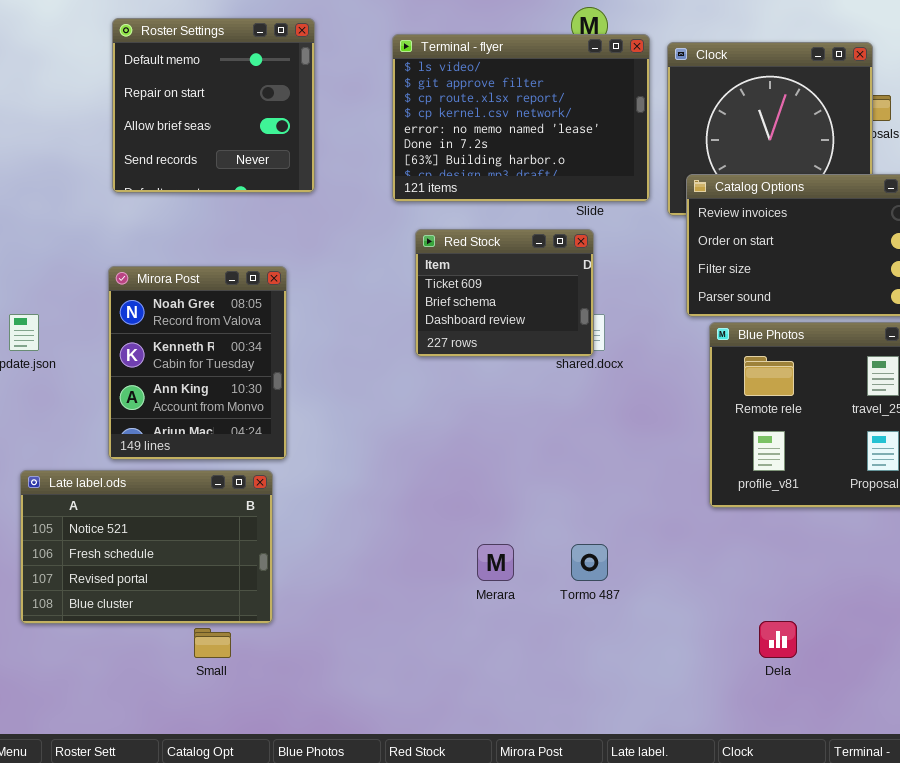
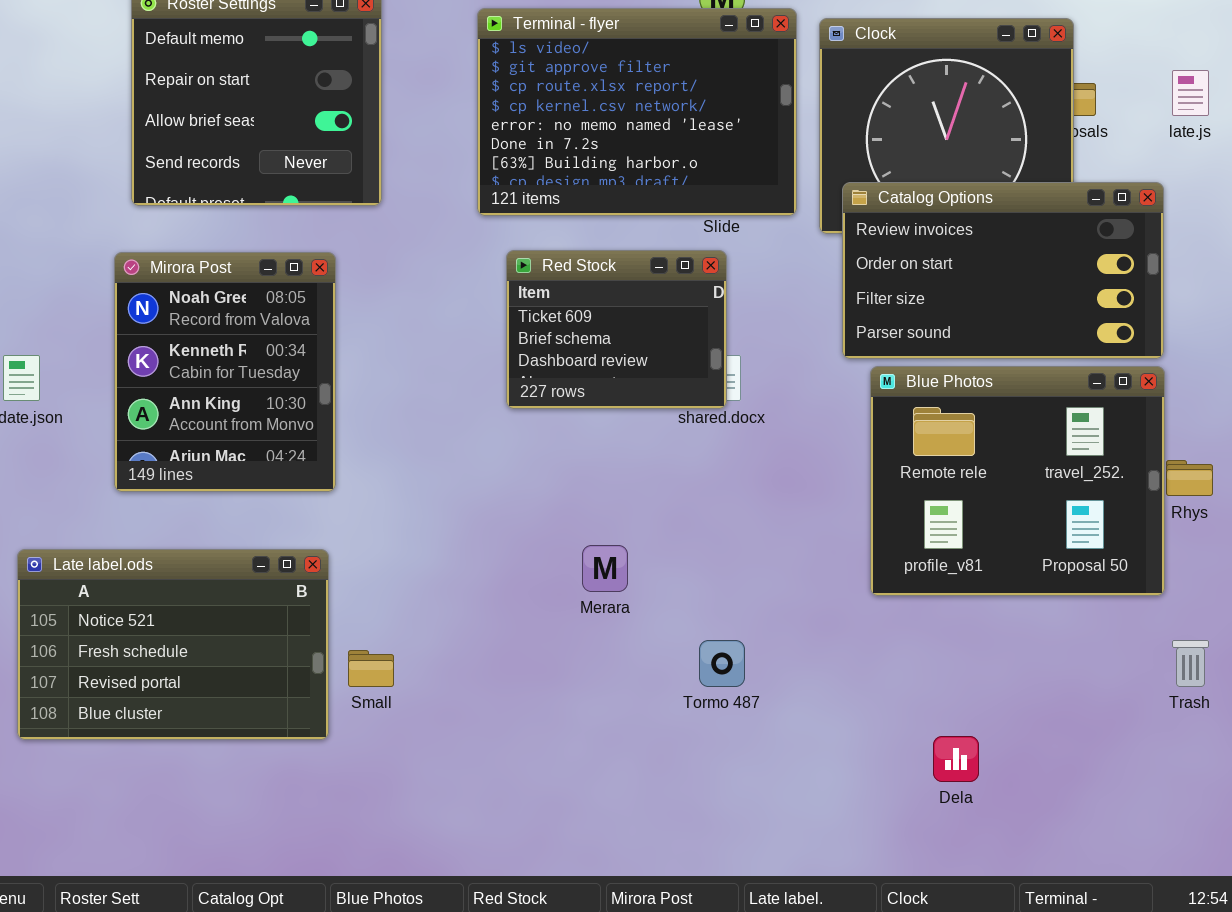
Mirora Post: [108,266,287,460] -> [114,252,336,492], moved
Merara: [477,544,514,581] -> [582,545,628,592], moved
Small: [194,628,231,658] -> [348,650,394,687], moved

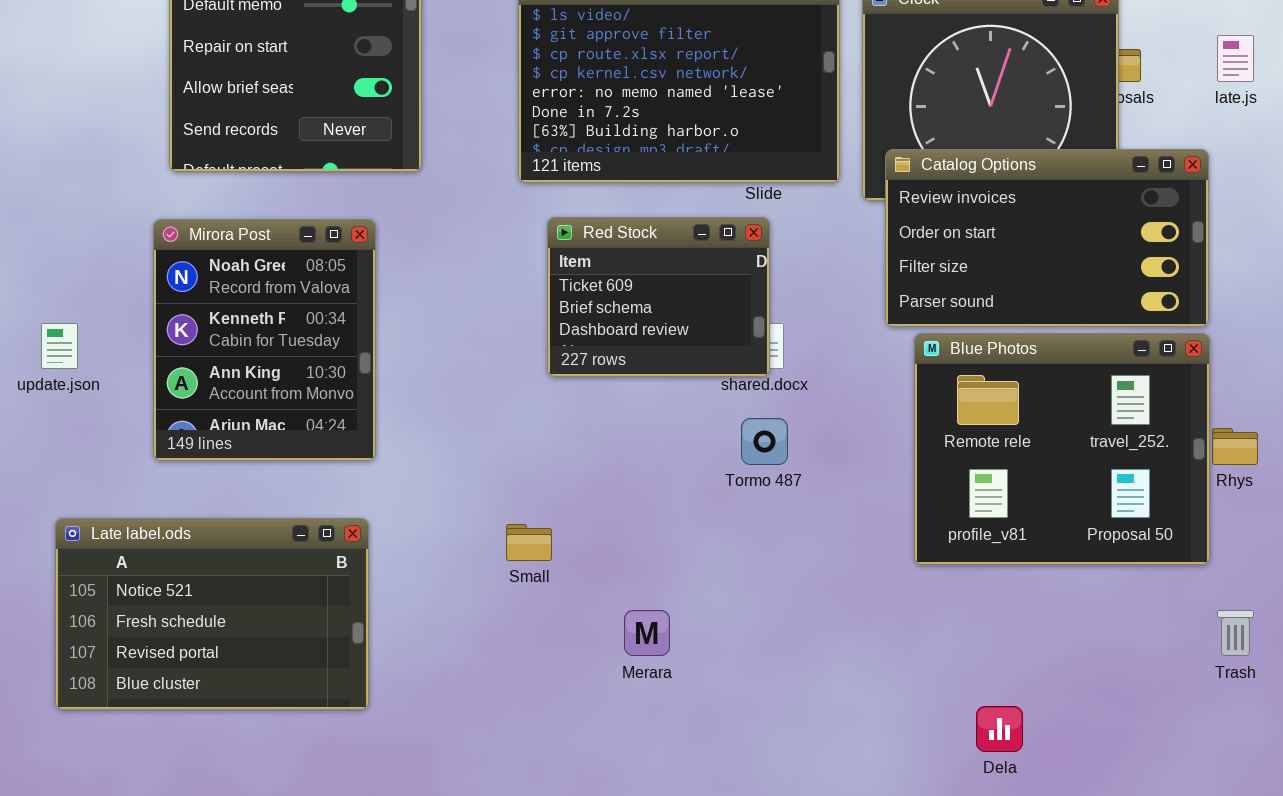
Merara: [582,545,628,592] -> [624,610,670,656], moved
Tormo 487: [699,640,745,687] -> [741,418,788,465], moved
Small: [348,650,394,687] -> [506,524,552,561], moved

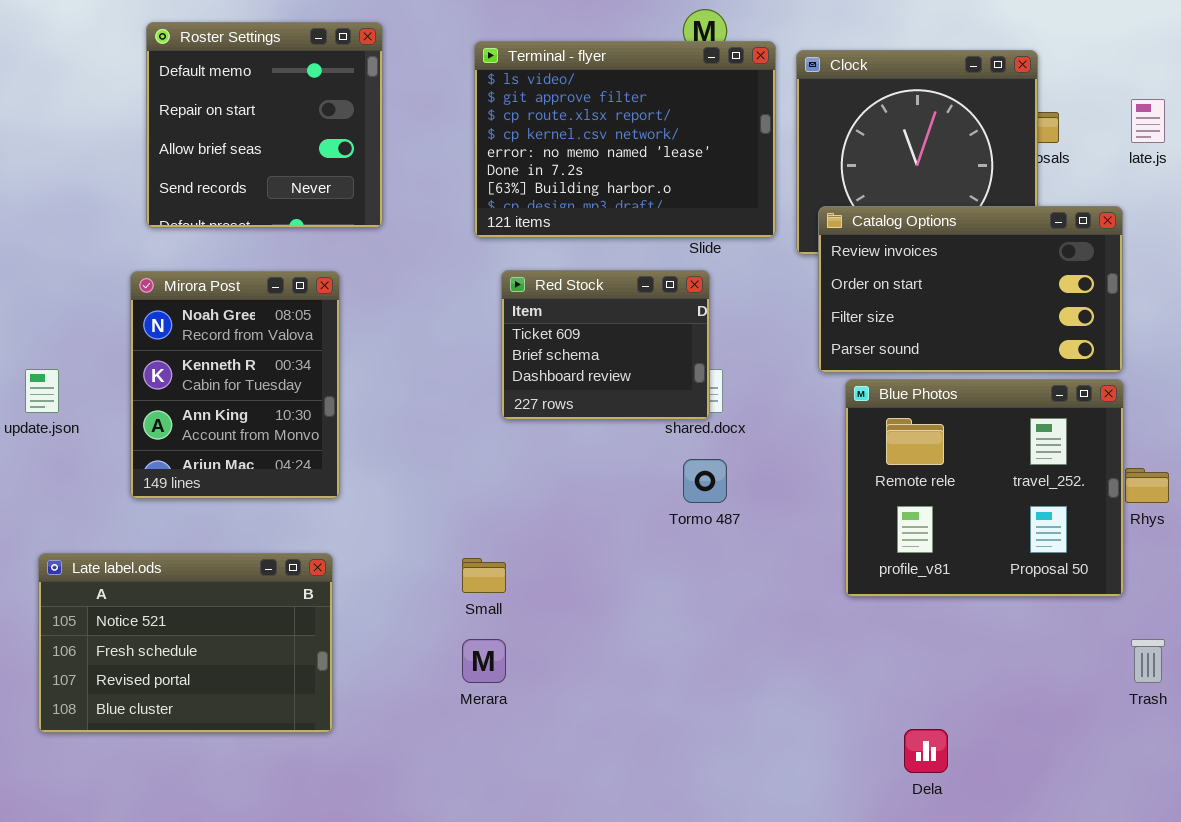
Merara: [624,610,670,656] -> [462,639,506,683], moved

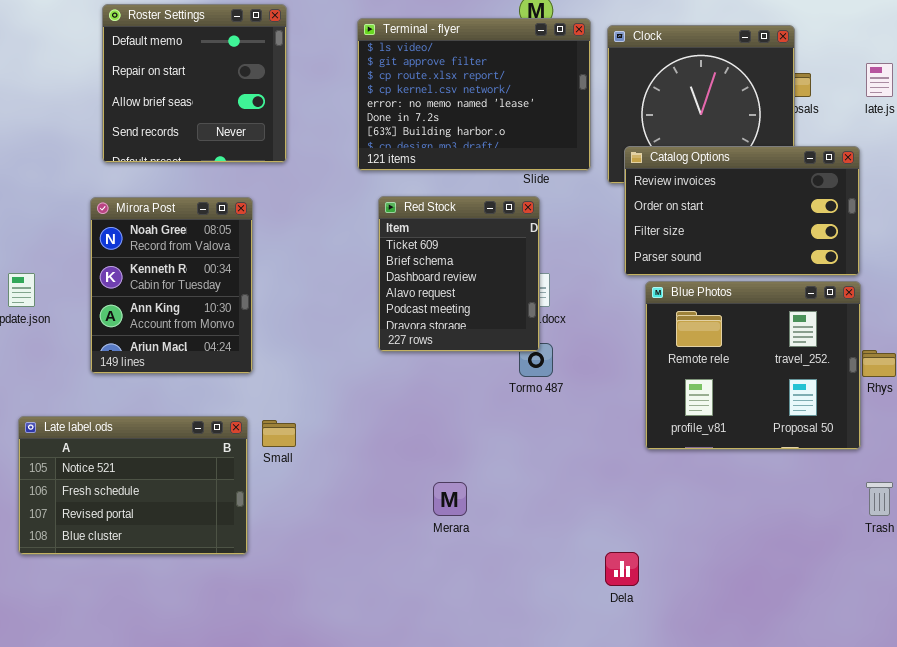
Red Stock: [501,270,710,420] -> [378,196,540,352], resized
Small: [462,558,506,593] -> [262,420,296,447], moved
Merara: [462,639,506,683] -> [433,482,467,516], moved
Dela: [904,729,948,773] -> [605,552,639,586], moved

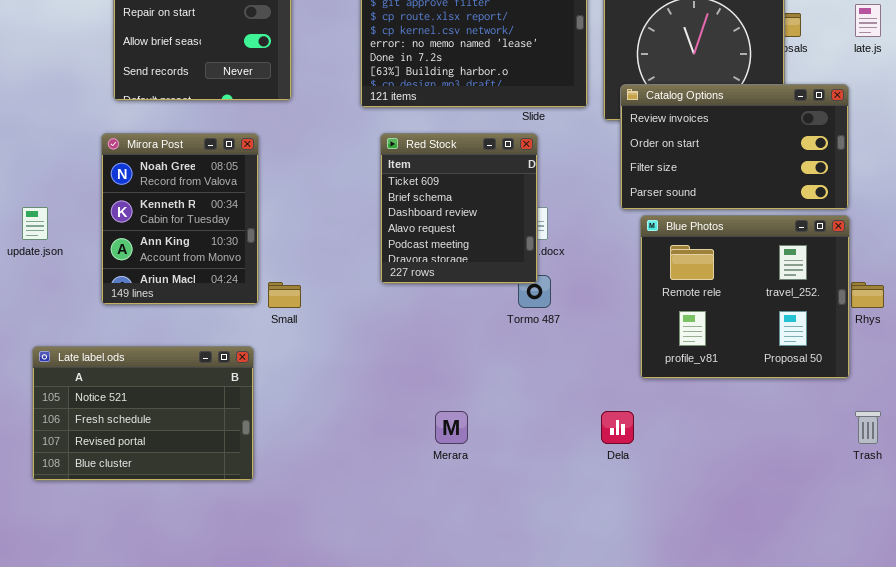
Small: [262,420,296,447] -> [268,282,301,308], moved
Dela: [605,552,639,586] -> [601,411,634,444], moved

